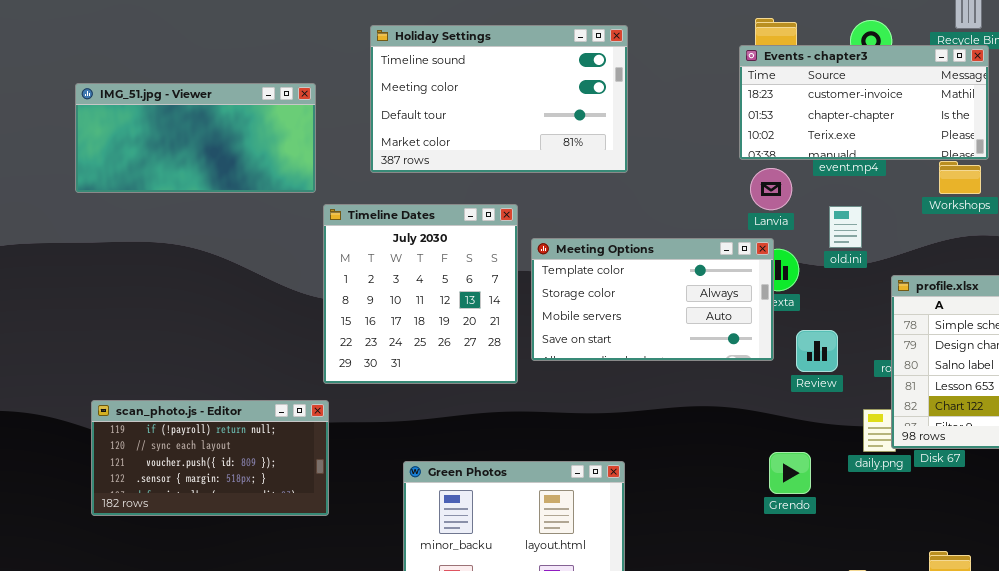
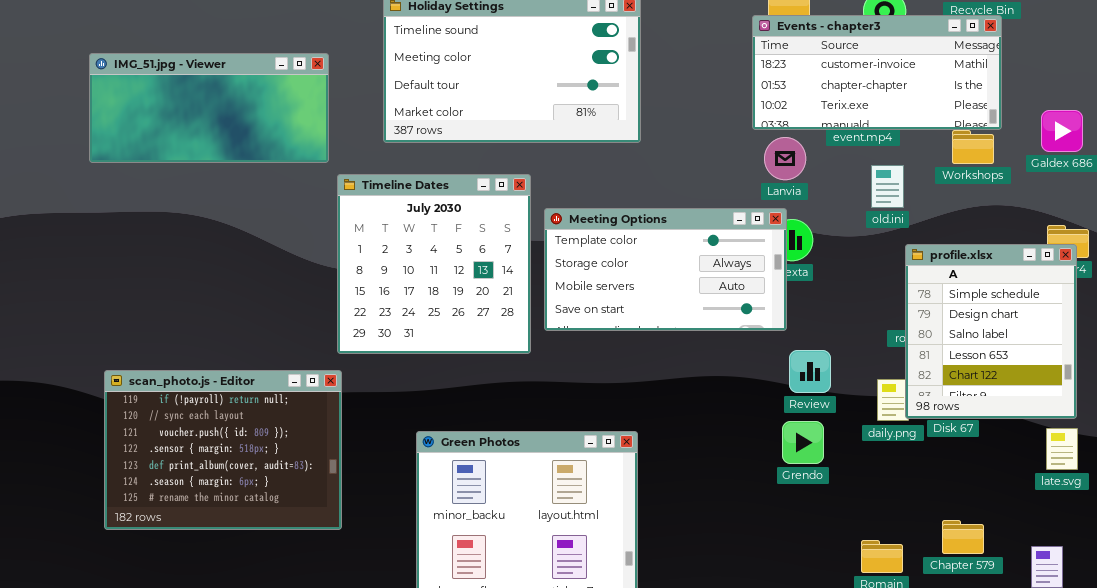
old.ini: [829,206,862,248] -> [871,165,904,208], moved
Review: [796,330,838,372] -> [789,350,831,393], moved
scan_photo.js - Editor: [91,400,329,516] -> [104,370,342,530], resized

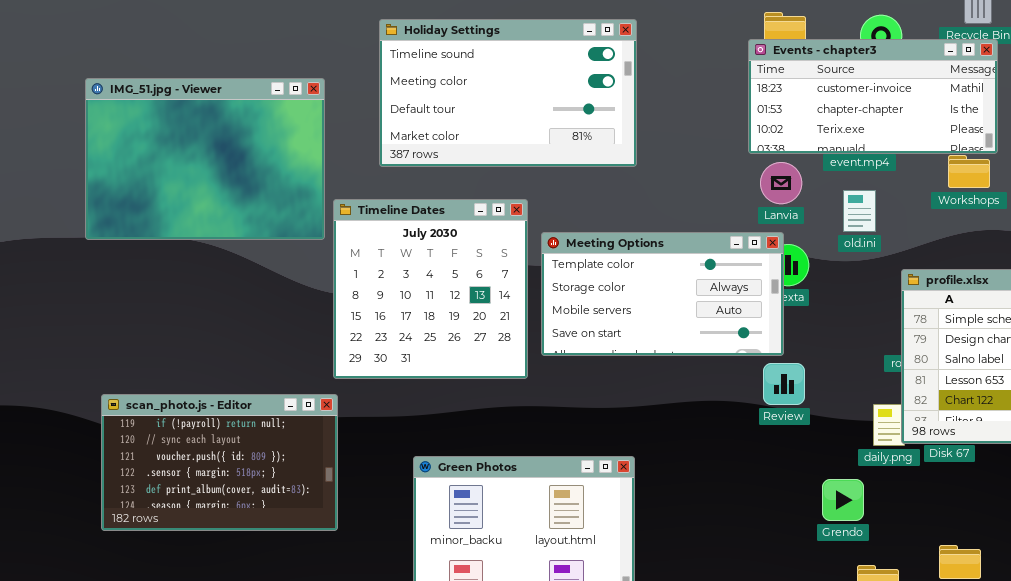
IMG_51.jpg - Viewer: [89,53,329,163] -> [85,78,325,240], resized
old.ini: [871,165,904,208] -> [843,190,876,232], moved
Review: [789,350,831,393] -> [763,363,805,405], moved
scan_photo.js - Editor: [104,370,342,530] -> [101,394,338,531], resized
Grendo: [782,421,824,464] -> [822,479,864,521], moved

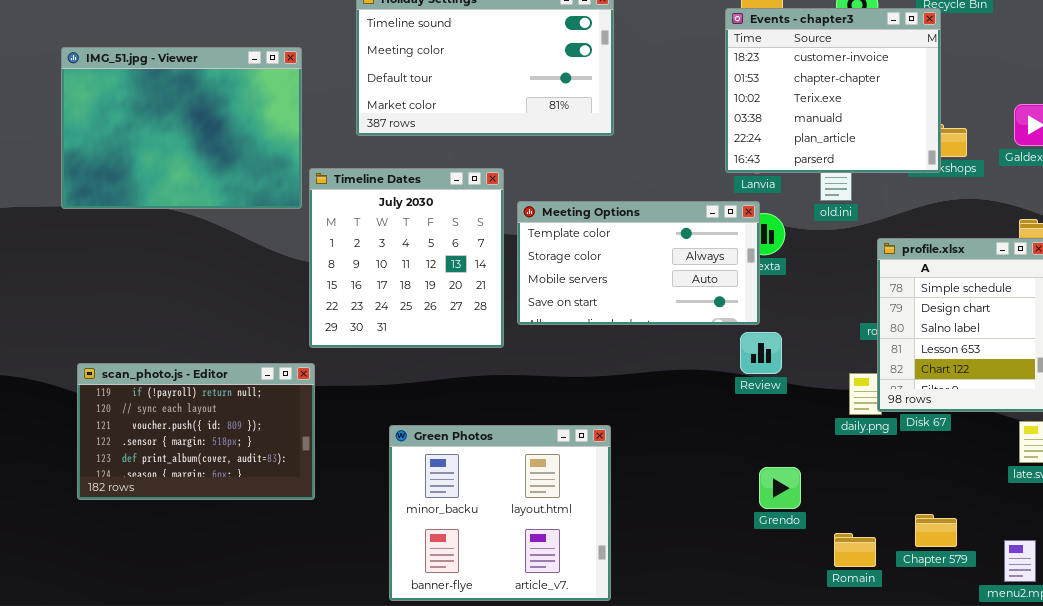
Events - chapter3: [748,39,998,154] -> [725,8,941,173], resized
Grendo: [822,479,864,521] -> [759,467,801,509], moved

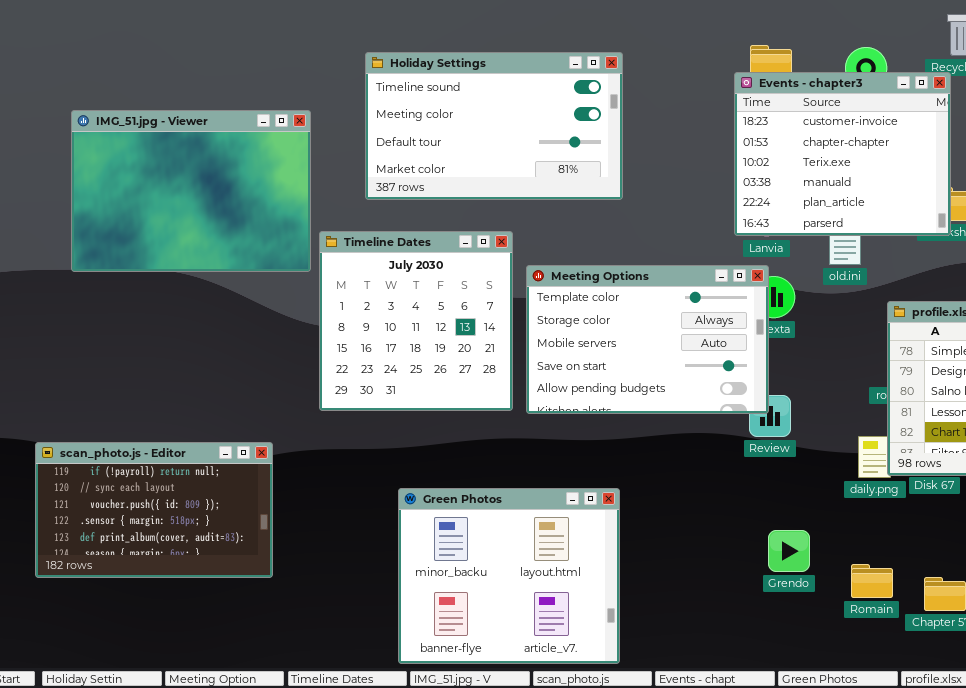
Meeting Options: [517,201,760,325] -> [526,265,769,414], resized
scan_photo.js - Editor: [77,363,315,500] -> [35,442,273,578], moved
Romain: [834,533,876,567] -> [851,564,893,598], moved

